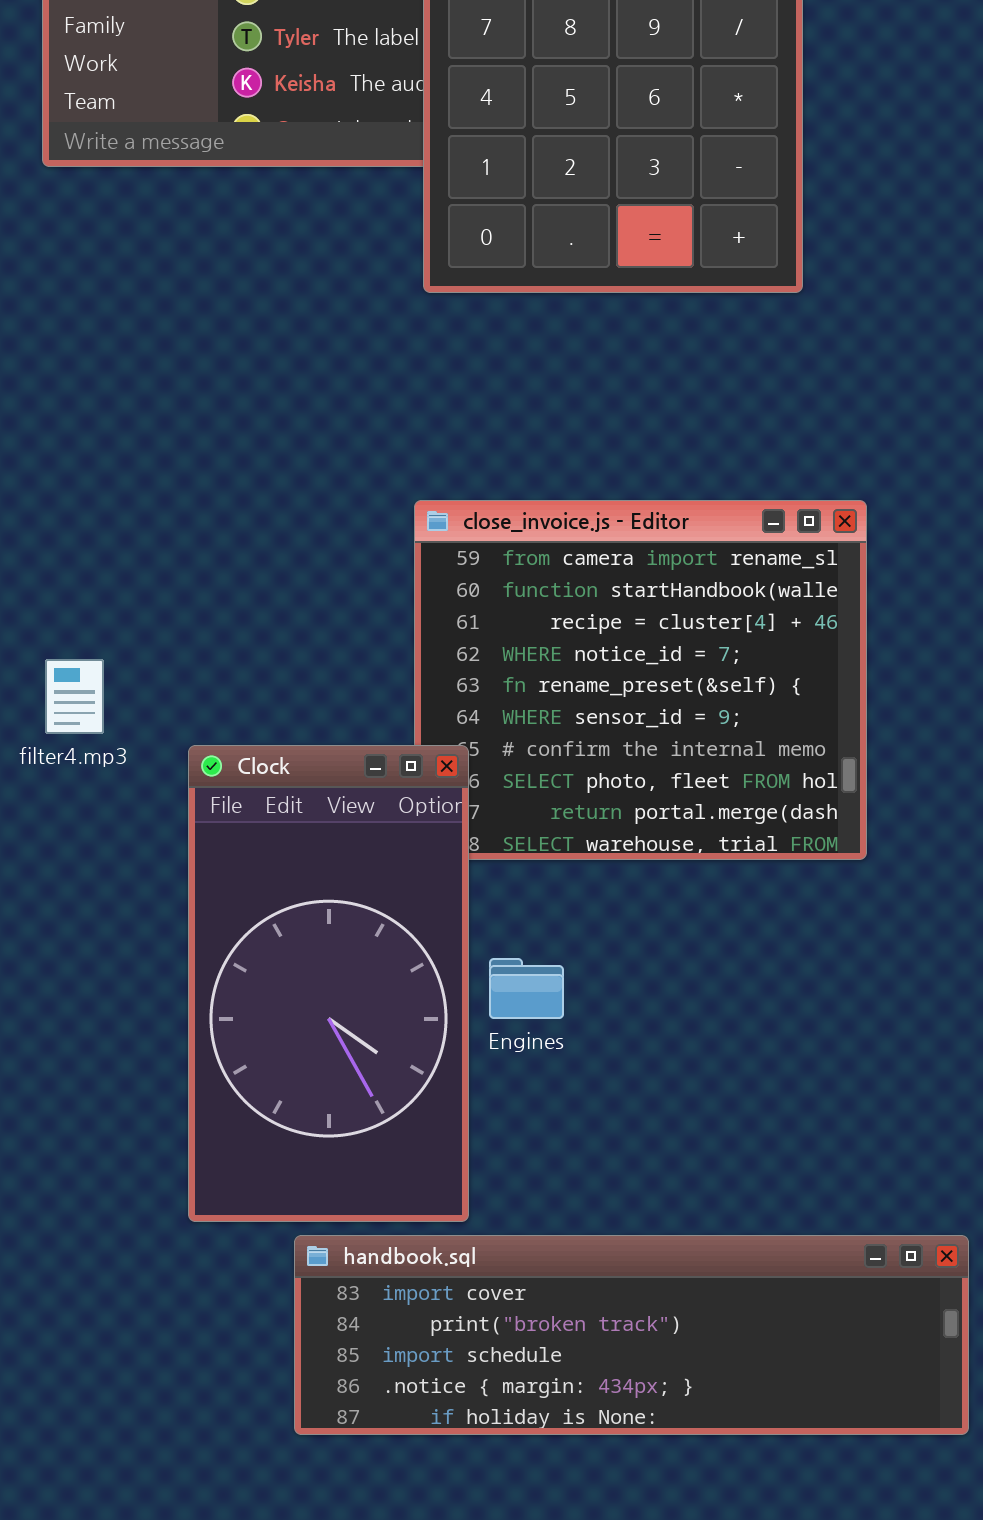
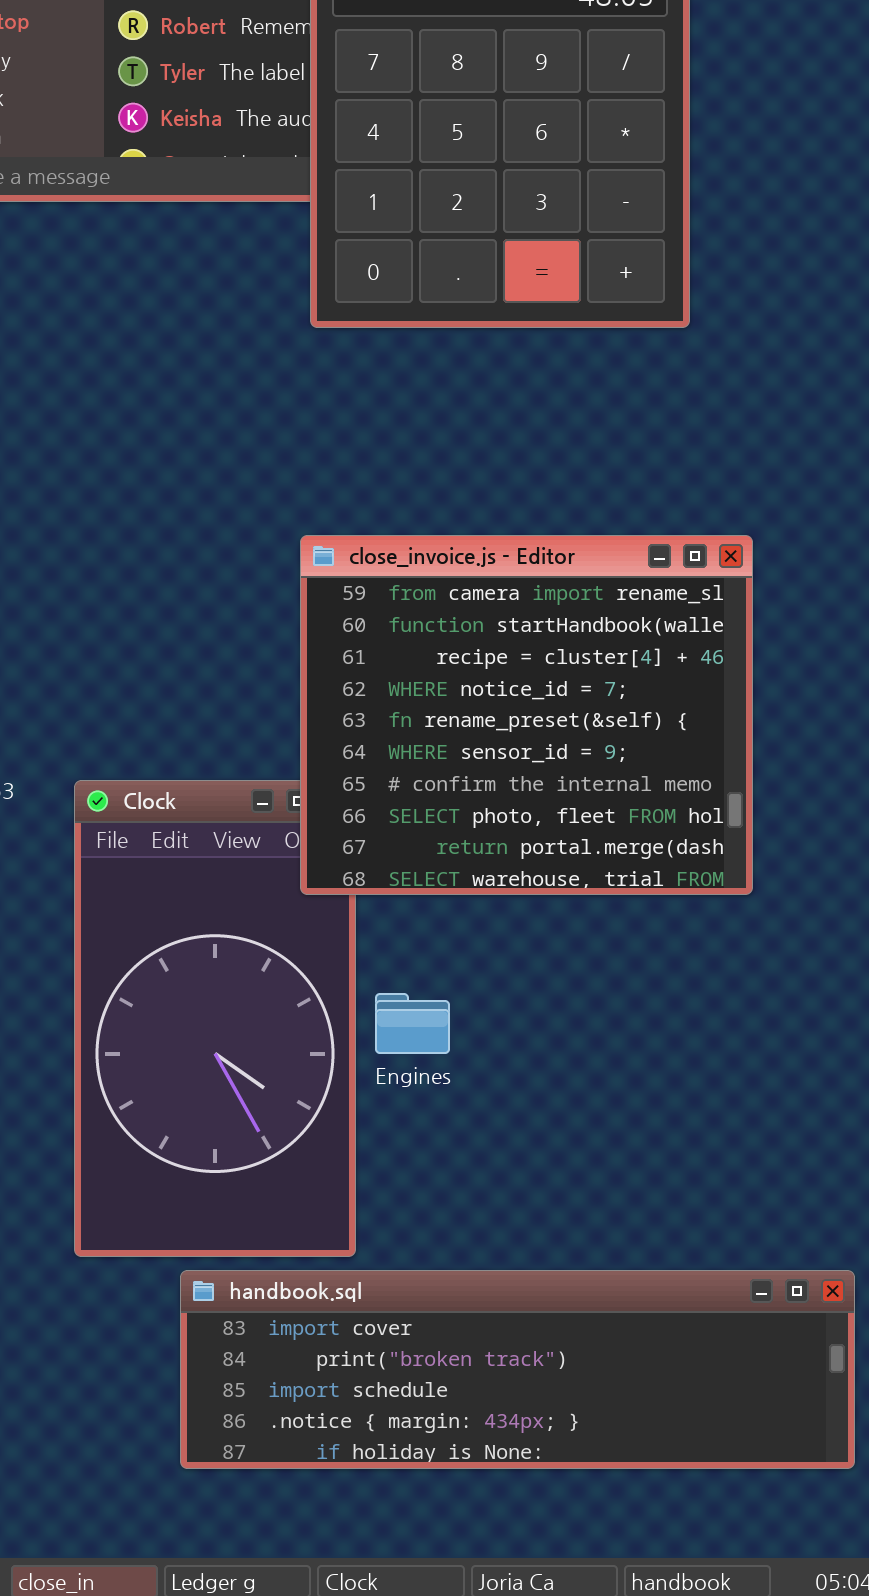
close_invoice.js - Editor: [414,500,867,860] -> [300,535,753,895], raised

